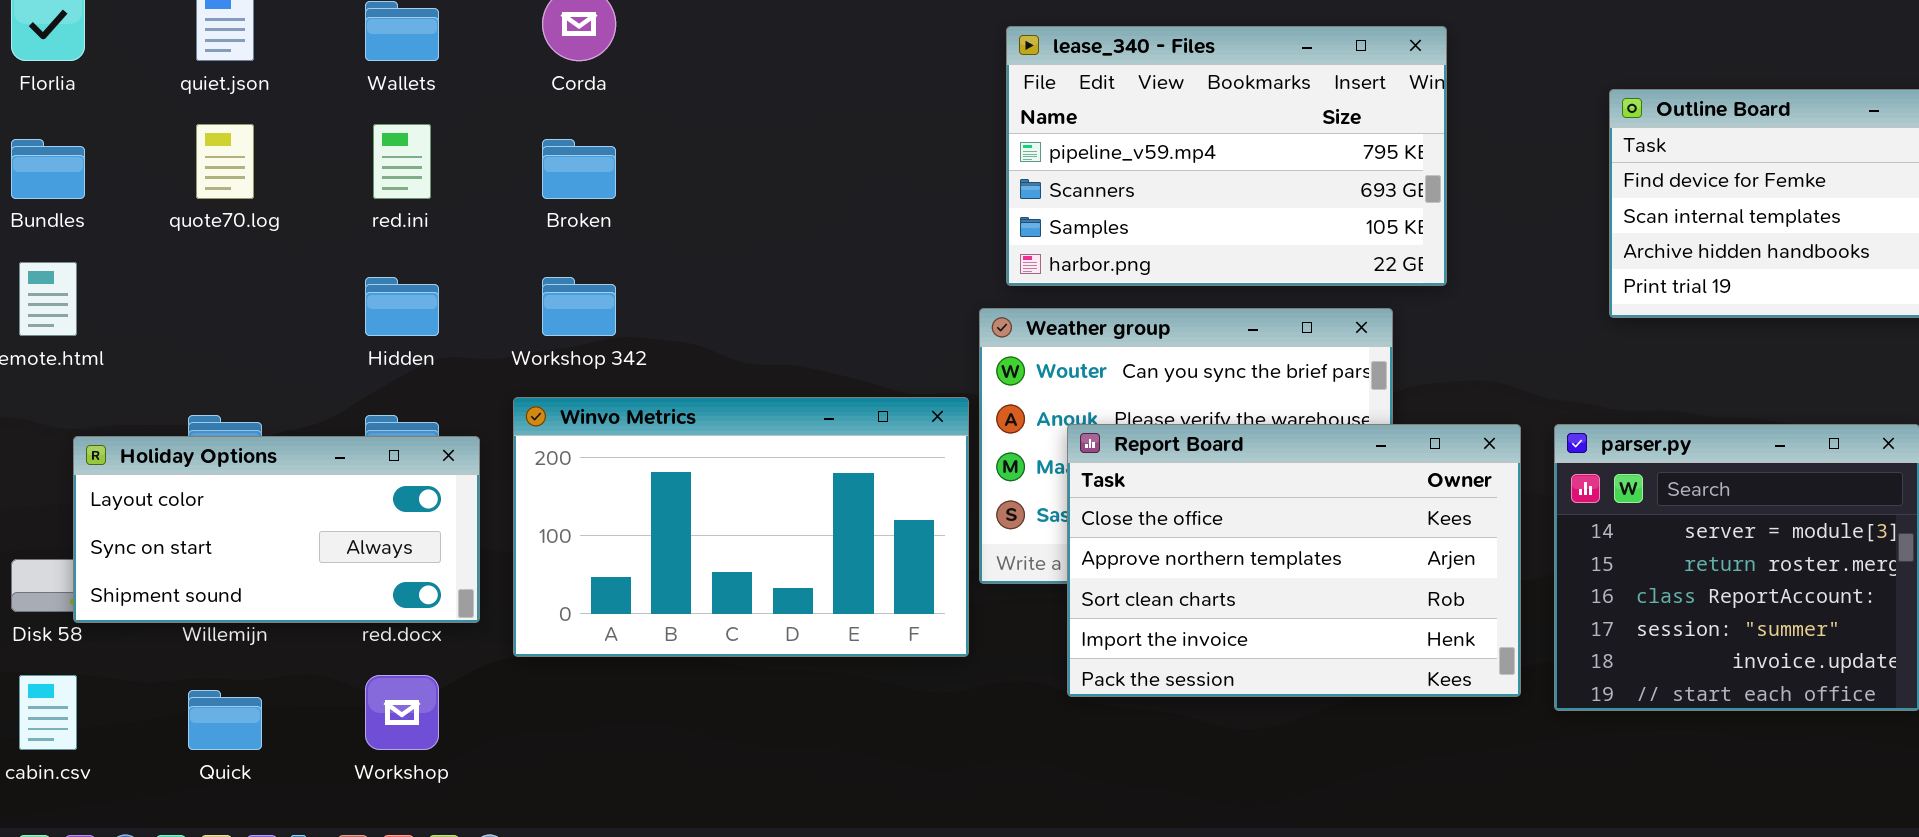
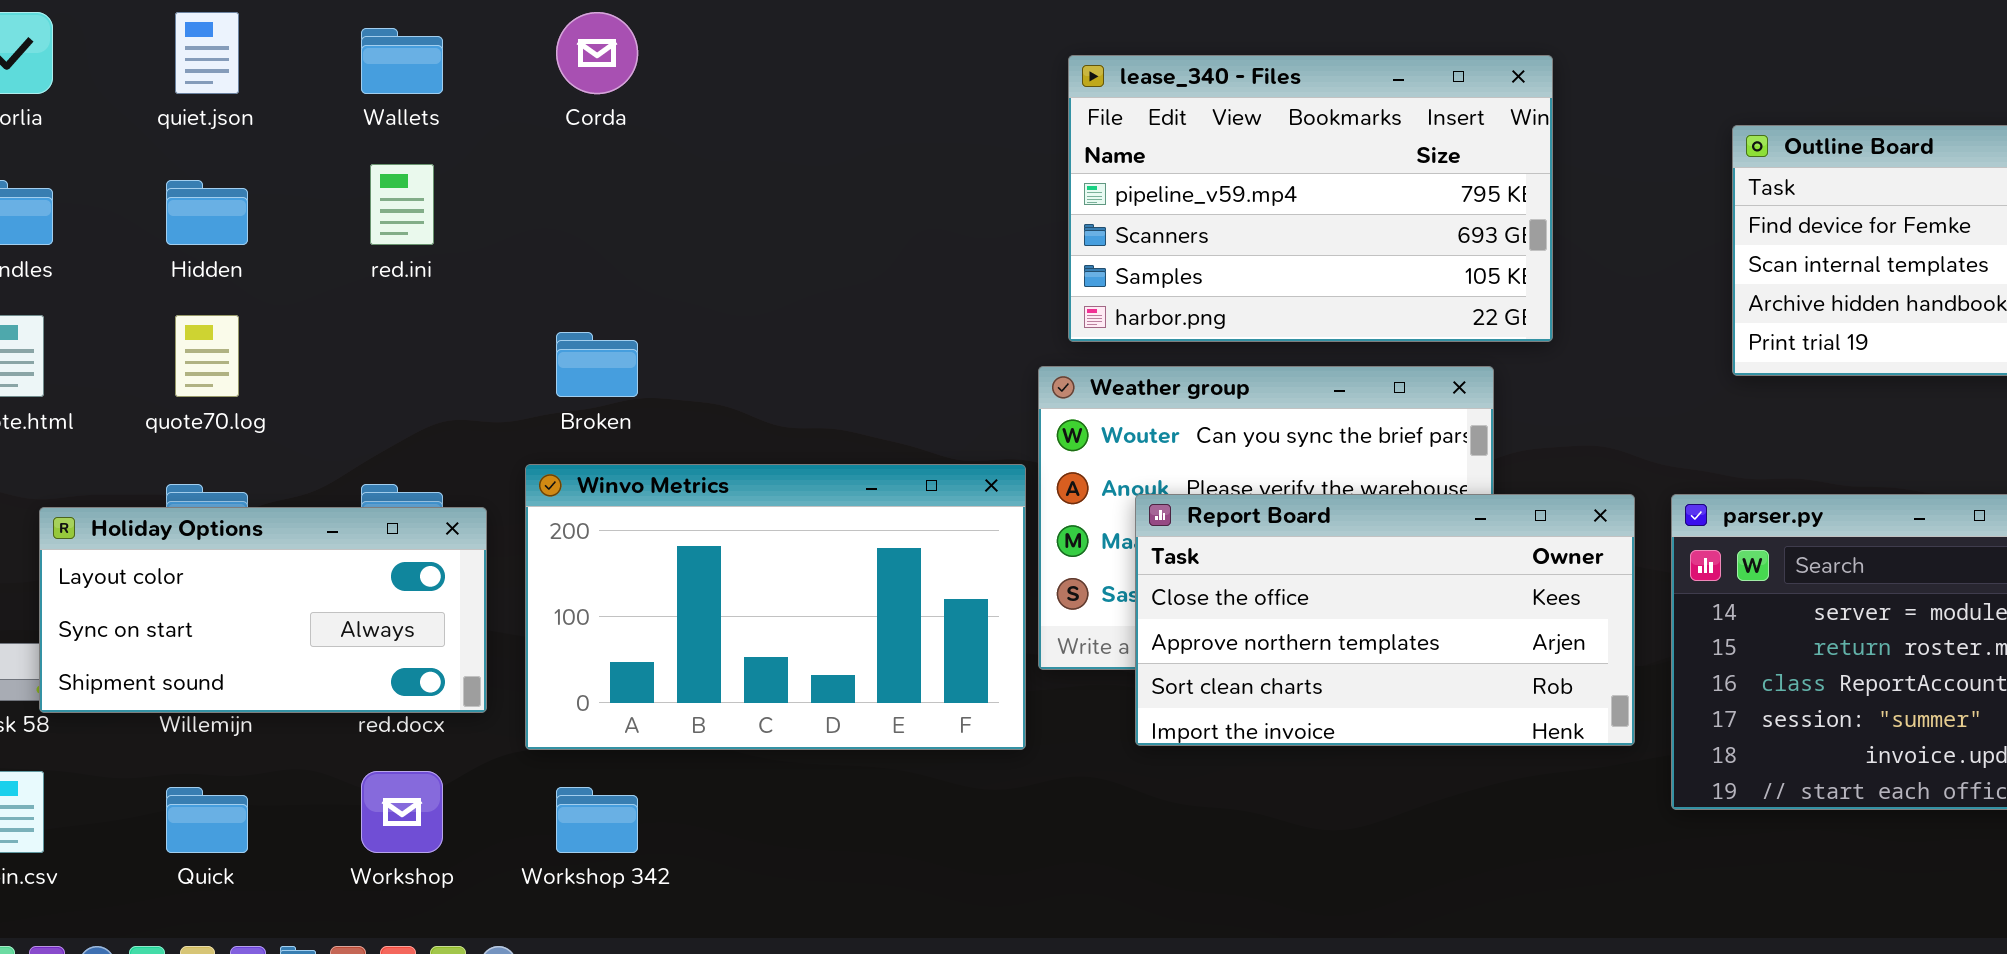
quote70.log: [196,124,254,199] -> [175,315,239,397], moved
Broken: [542,139,616,199] -> [556,332,638,397], moved
Hidden: [365,277,439,336] -> [166,180,248,245], moved
Workshop 342: [542,277,616,336] -> [556,787,638,853], moved
Report Board: [1067,424,1521,697] -> [1135,494,1635,746], resized

